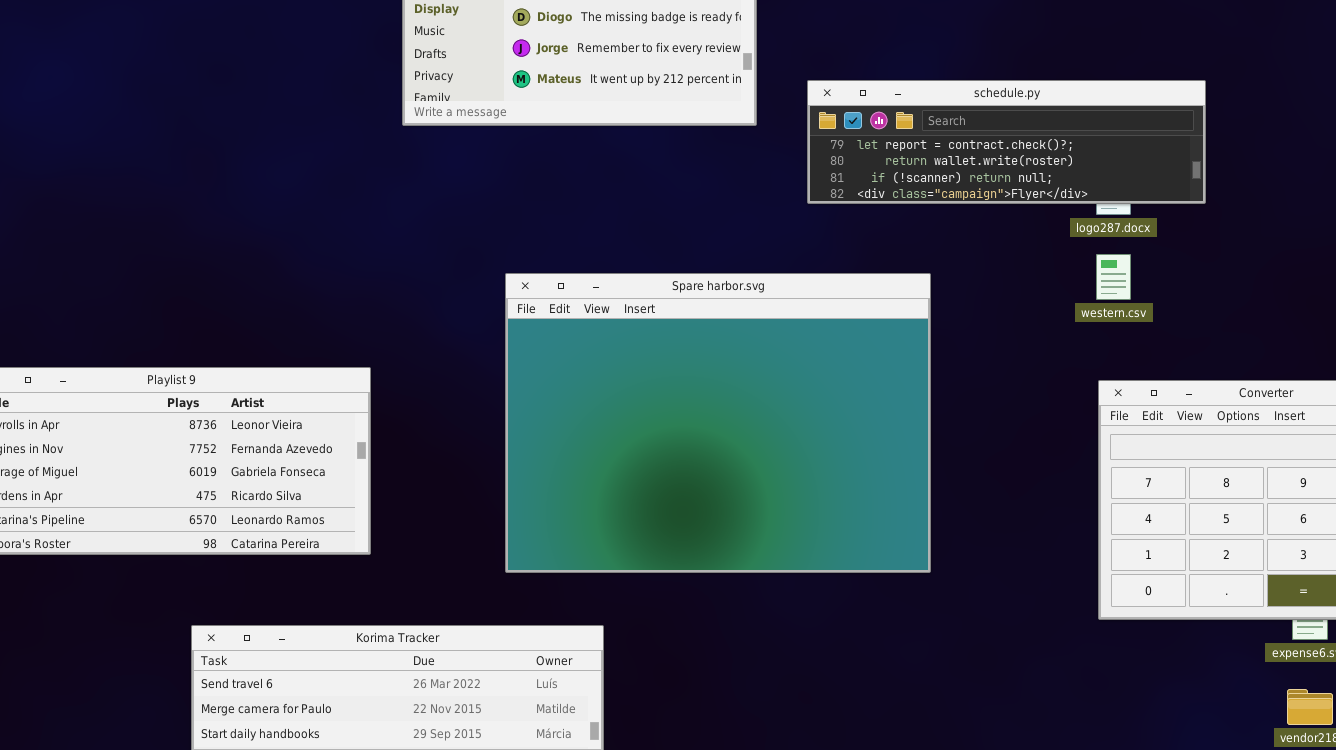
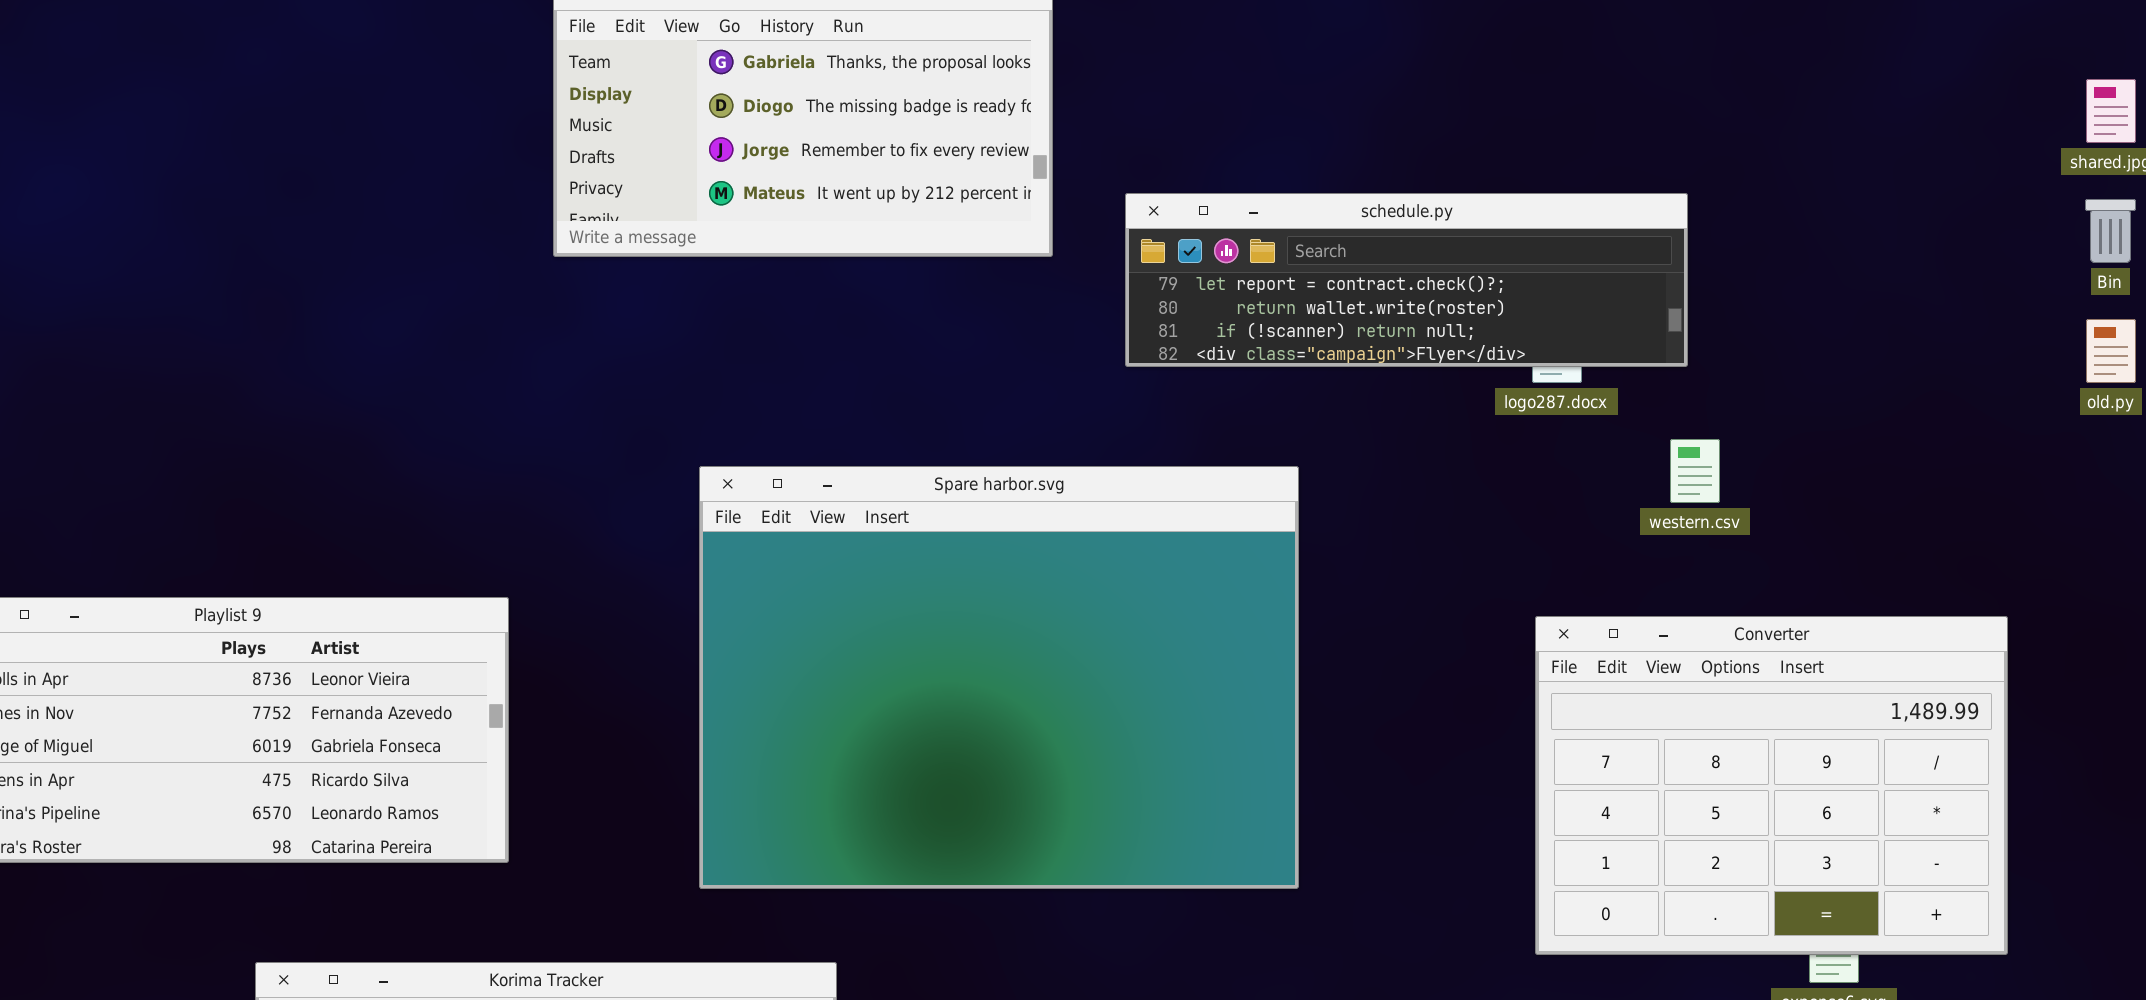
western.csv: [1096,254,1131,300] -> [1670,439,1720,503], moved

